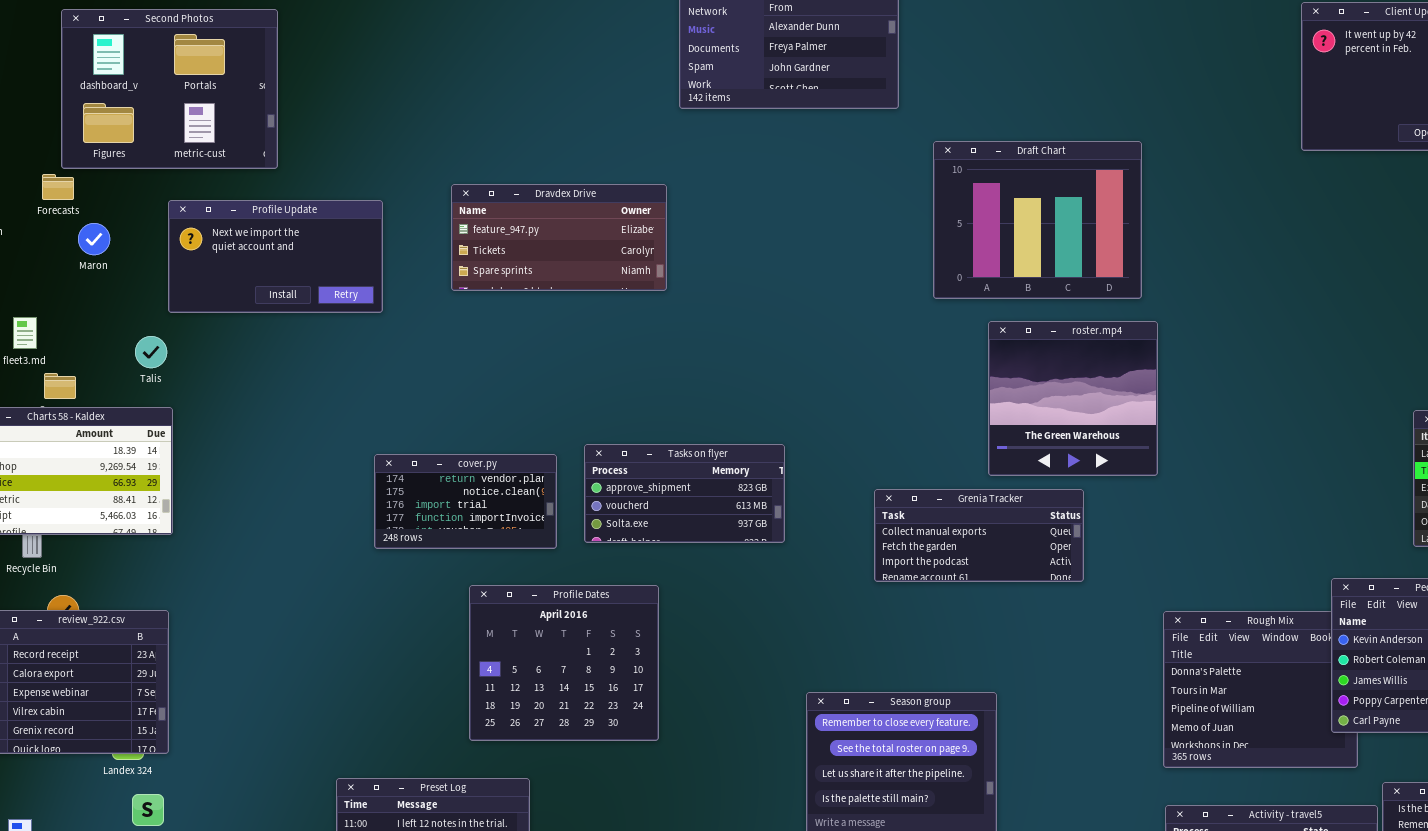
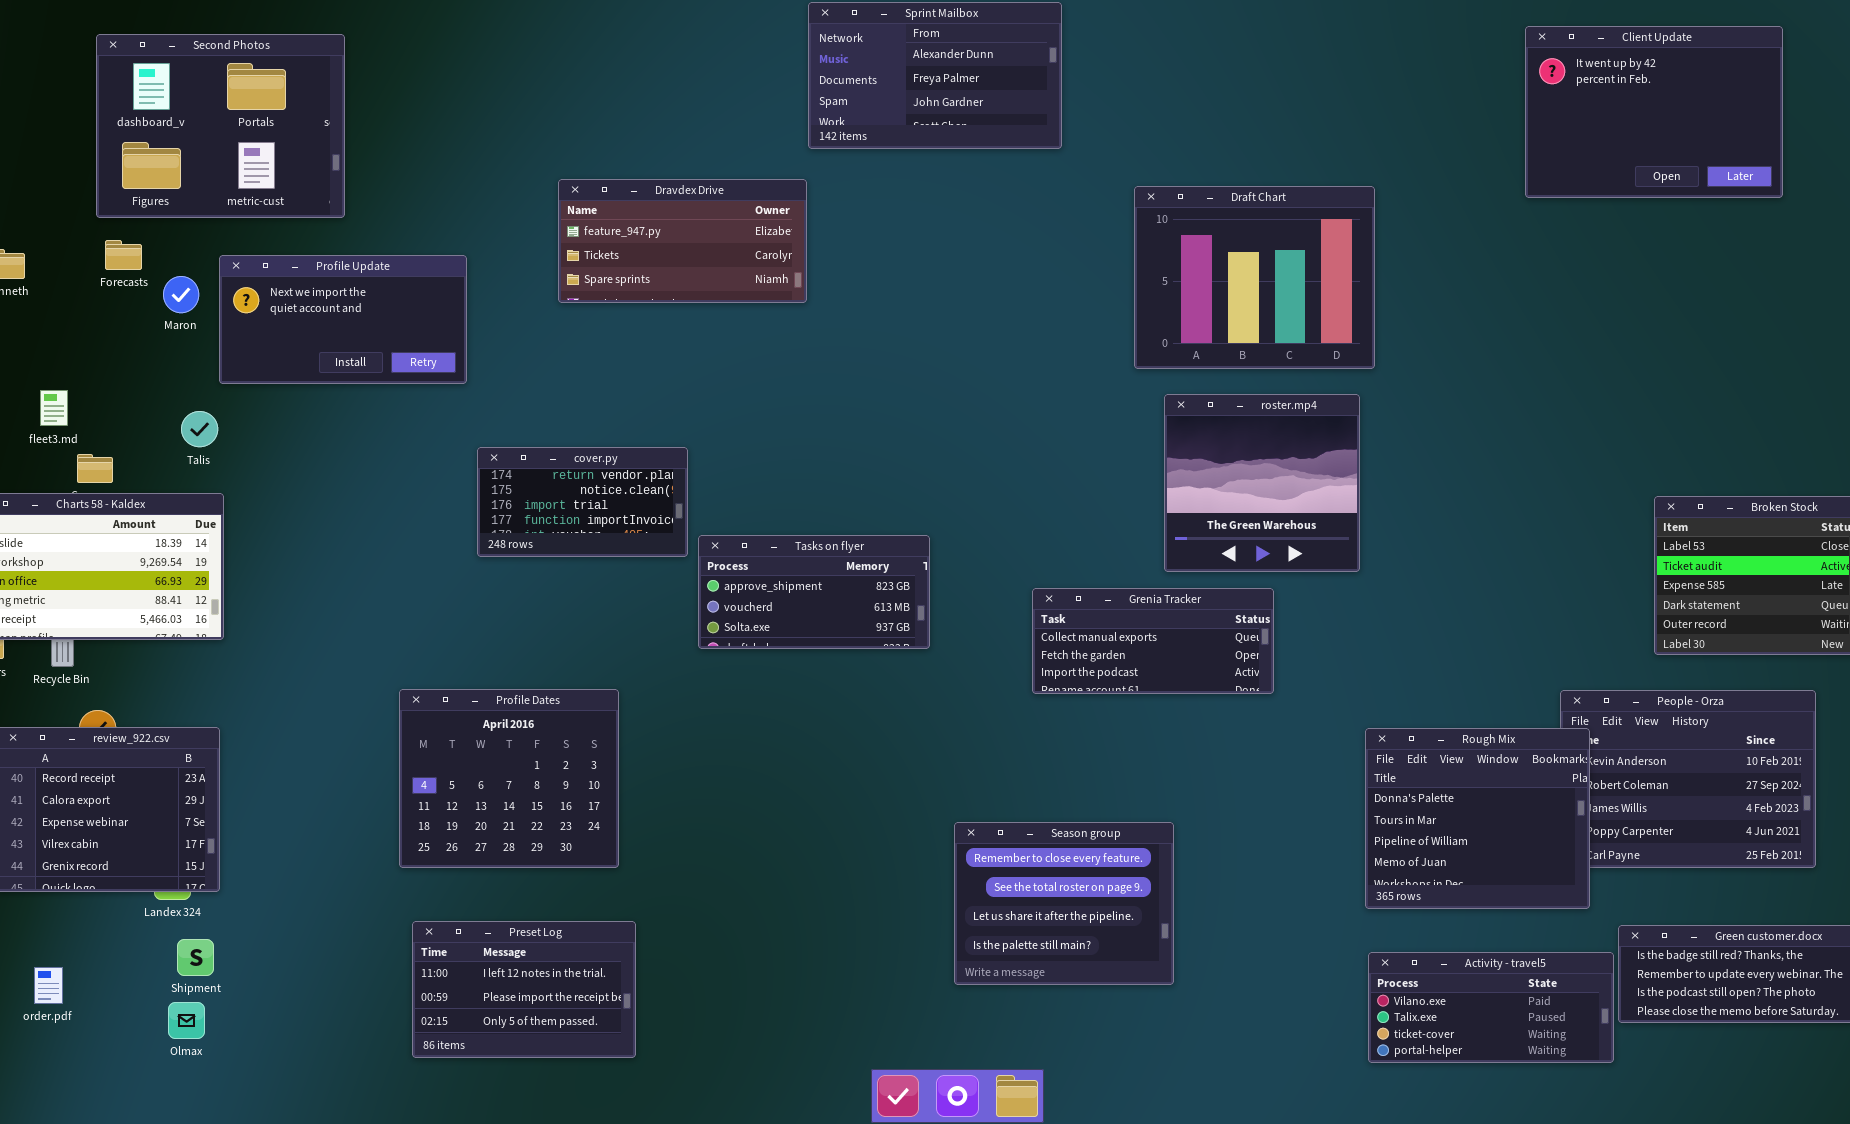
Draft Chart: [933,141,1142,299] -> [1134,186,1375,369], moved
Forecasts: [42,174,74,200] -> [105,240,142,270], moved
Dravdex Drive: [451,184,667,291] -> [558,179,807,303], moved
Maron: [78,223,110,255] -> [163,276,199,313], moved
cover.py: [374,454,557,549] -> [477,447,688,557], moved
Profile Dates: [469,585,659,741] -> [399,689,619,868], moved
Rough Mix: [1163,611,1358,768] -> [1365,728,1590,909], raised

